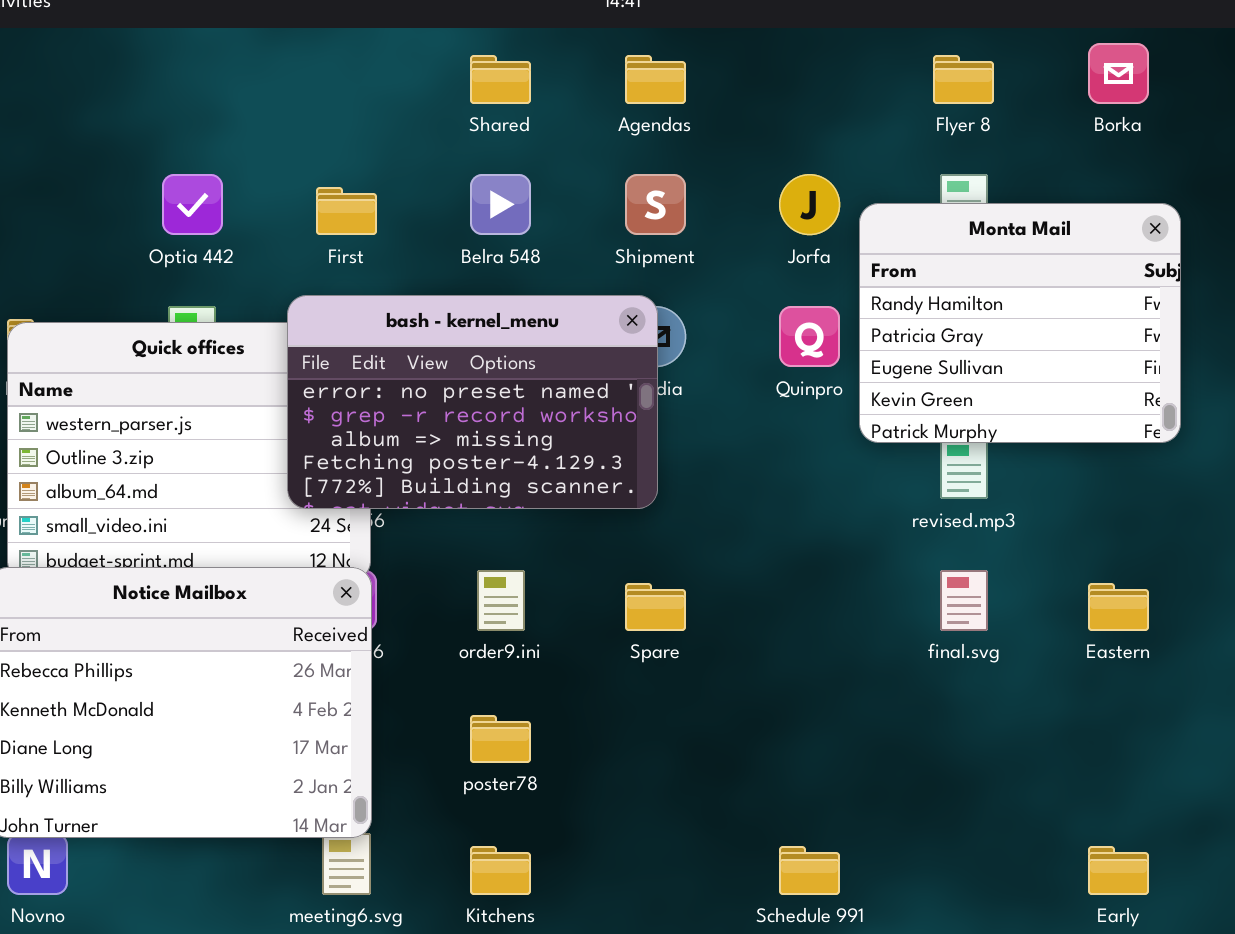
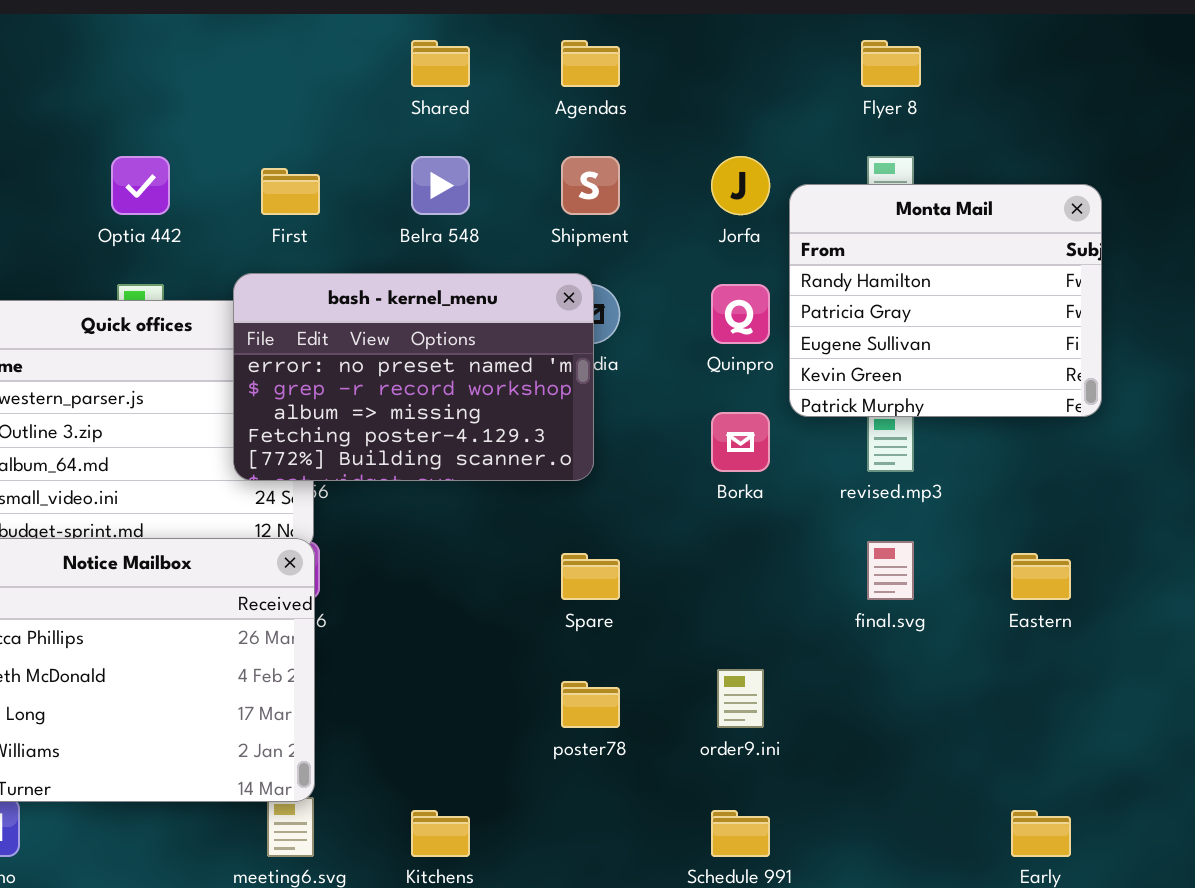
Borka: [1088,43,1149,104] -> [711,412,770,472], moved
order9.ini: [477,570,525,631] -> [717,669,764,728], moved
poster78: [470,715,531,763] -> [561,681,620,728], moved

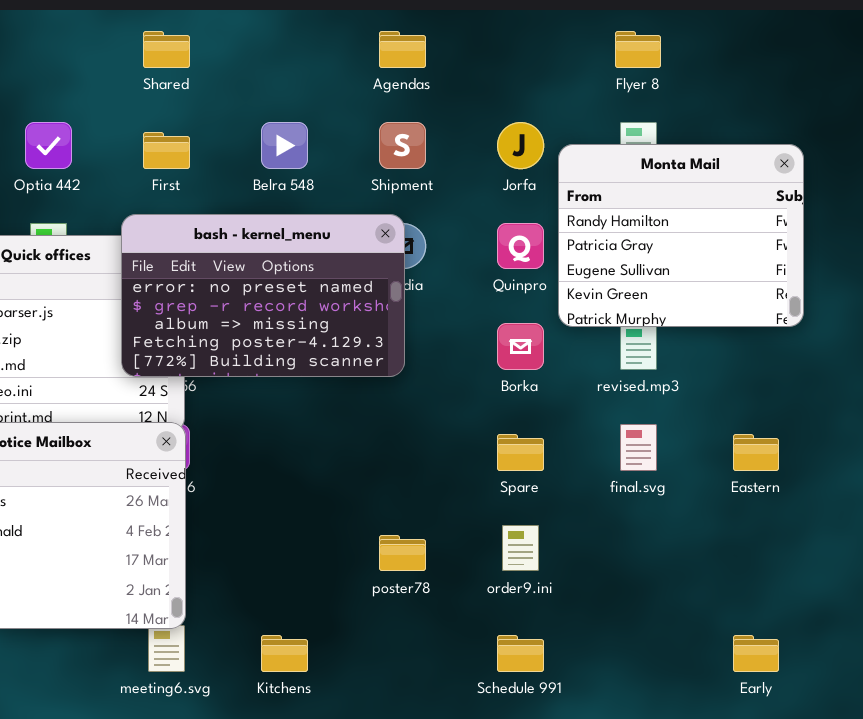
Shared: [411,40,470,87] -> [143,31,190,68], moved
Spare: [561,553,620,600] -> [497,434,544,471], moved

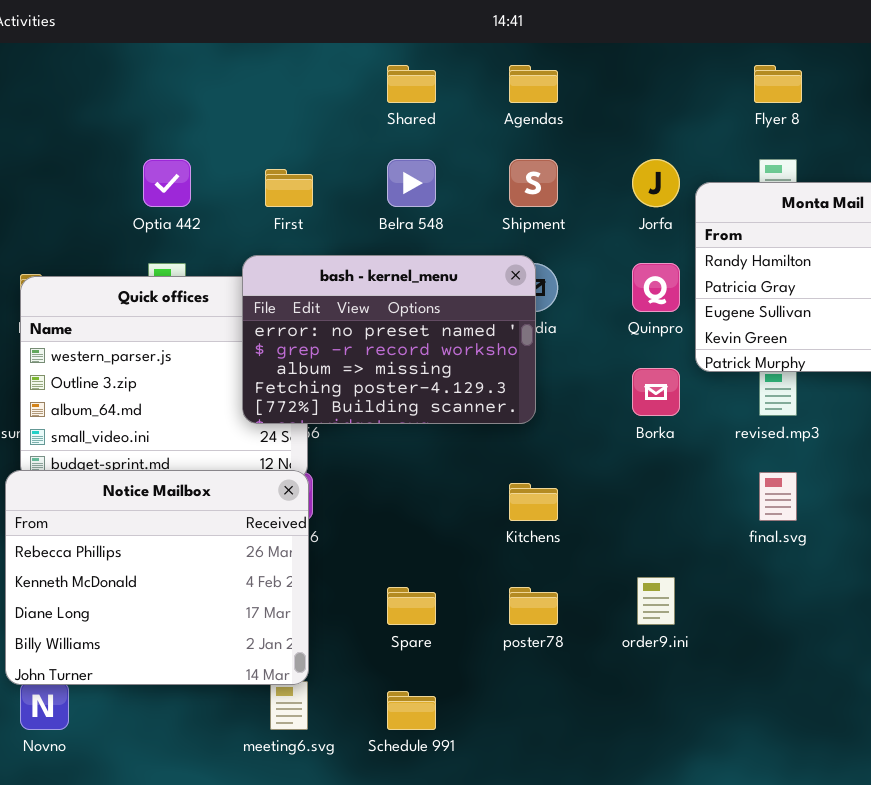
Shared: [143,31,190,68] -> [387,65,436,103], moved
Spare: [497,434,544,471] -> [387,587,436,625], moved
Kitchens: [261,635,308,672] -> [509,483,558,521], moved
Schedule 991: [497,635,544,672] -> [387,691,436,730], moved

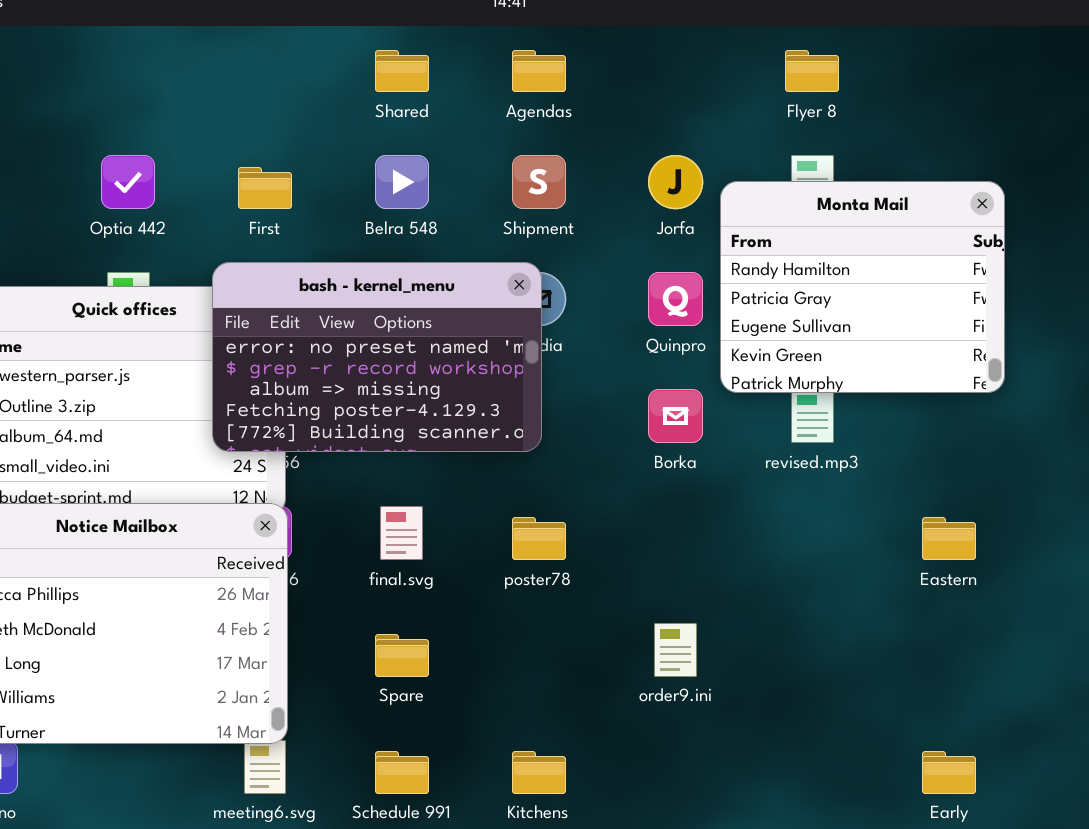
final.svg: [759,472,797,521] -> [380,506,423,560], moved
Kitchens: [509,483,558,521] -> [512,751,566,794], moved
poster78: [509,587,558,625] -> [512,517,566,560], moved

